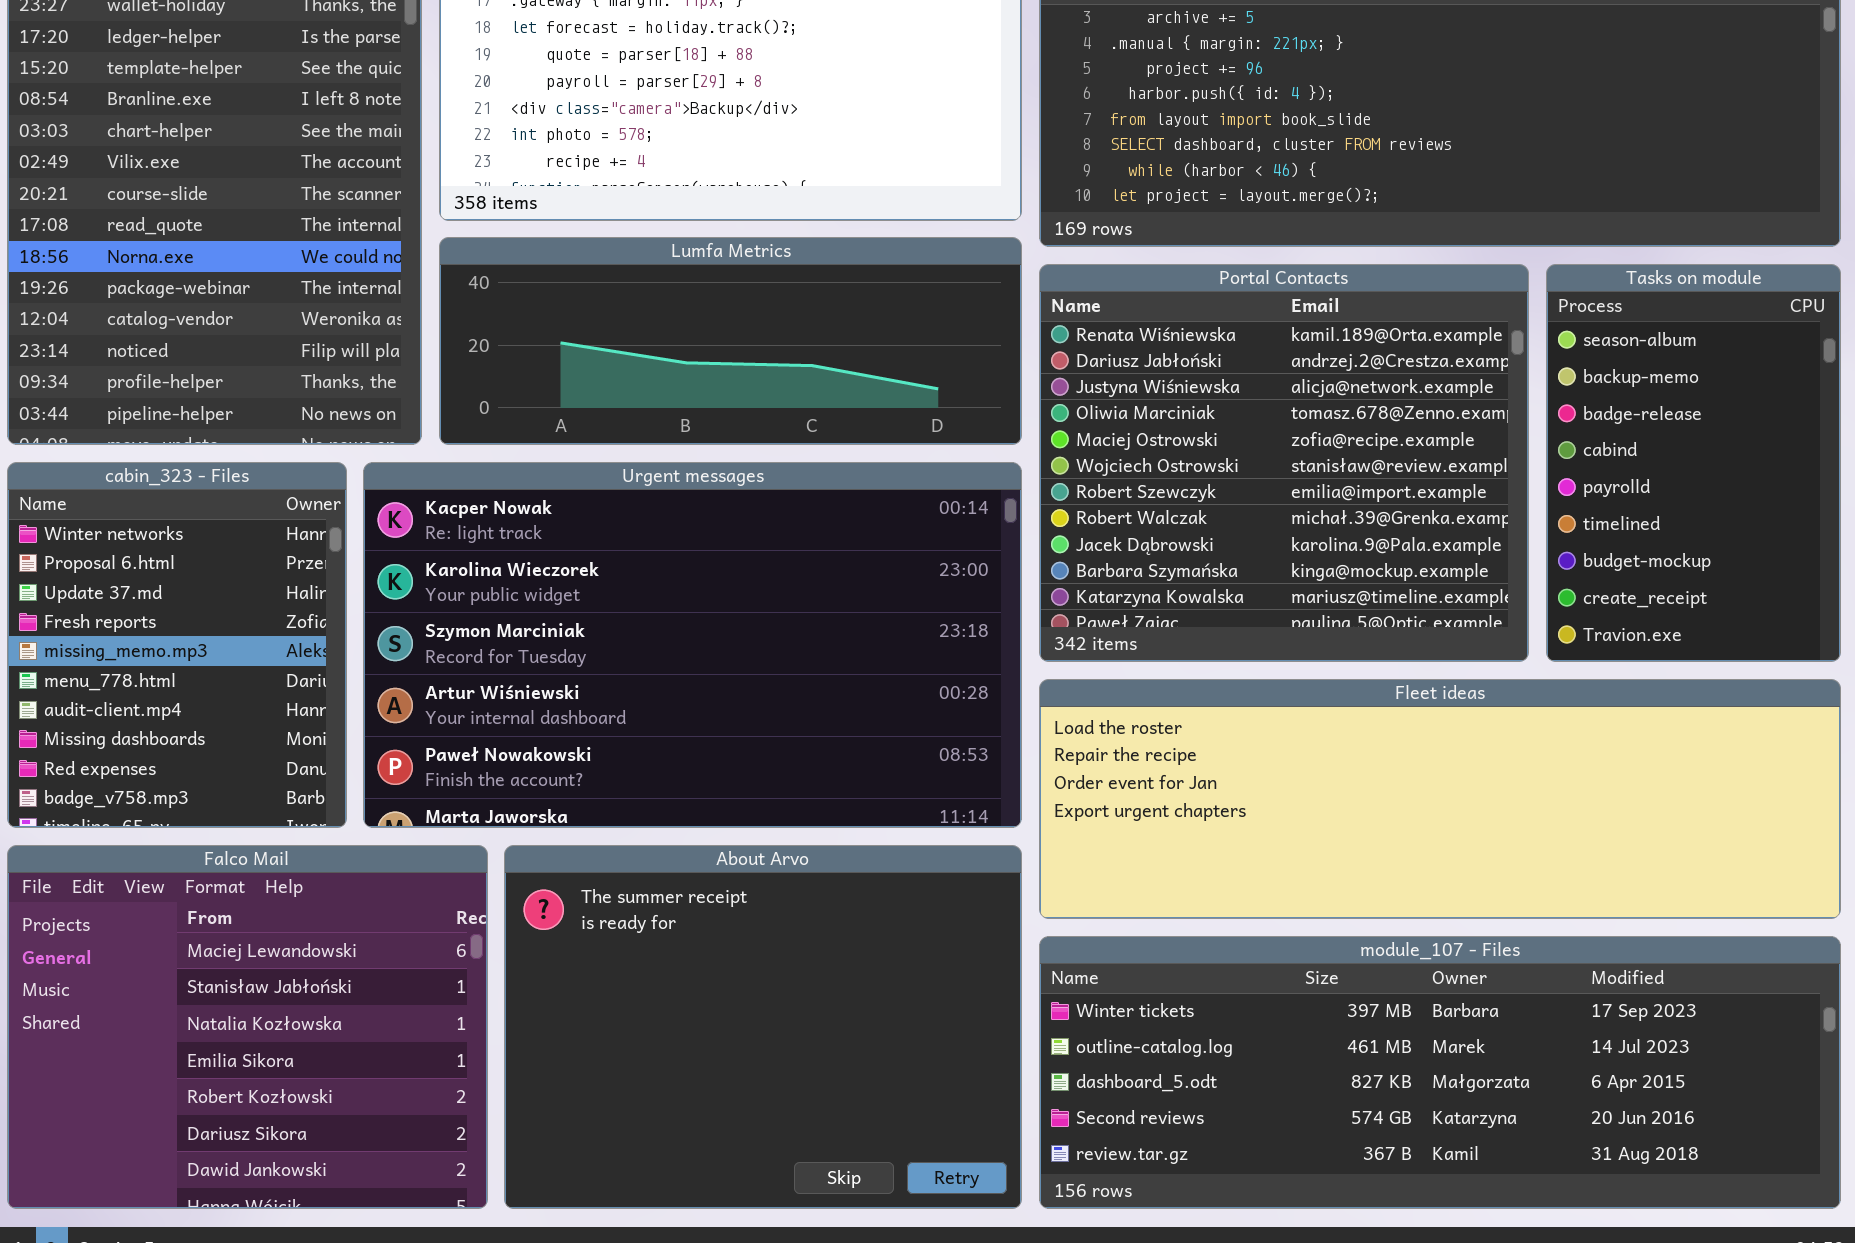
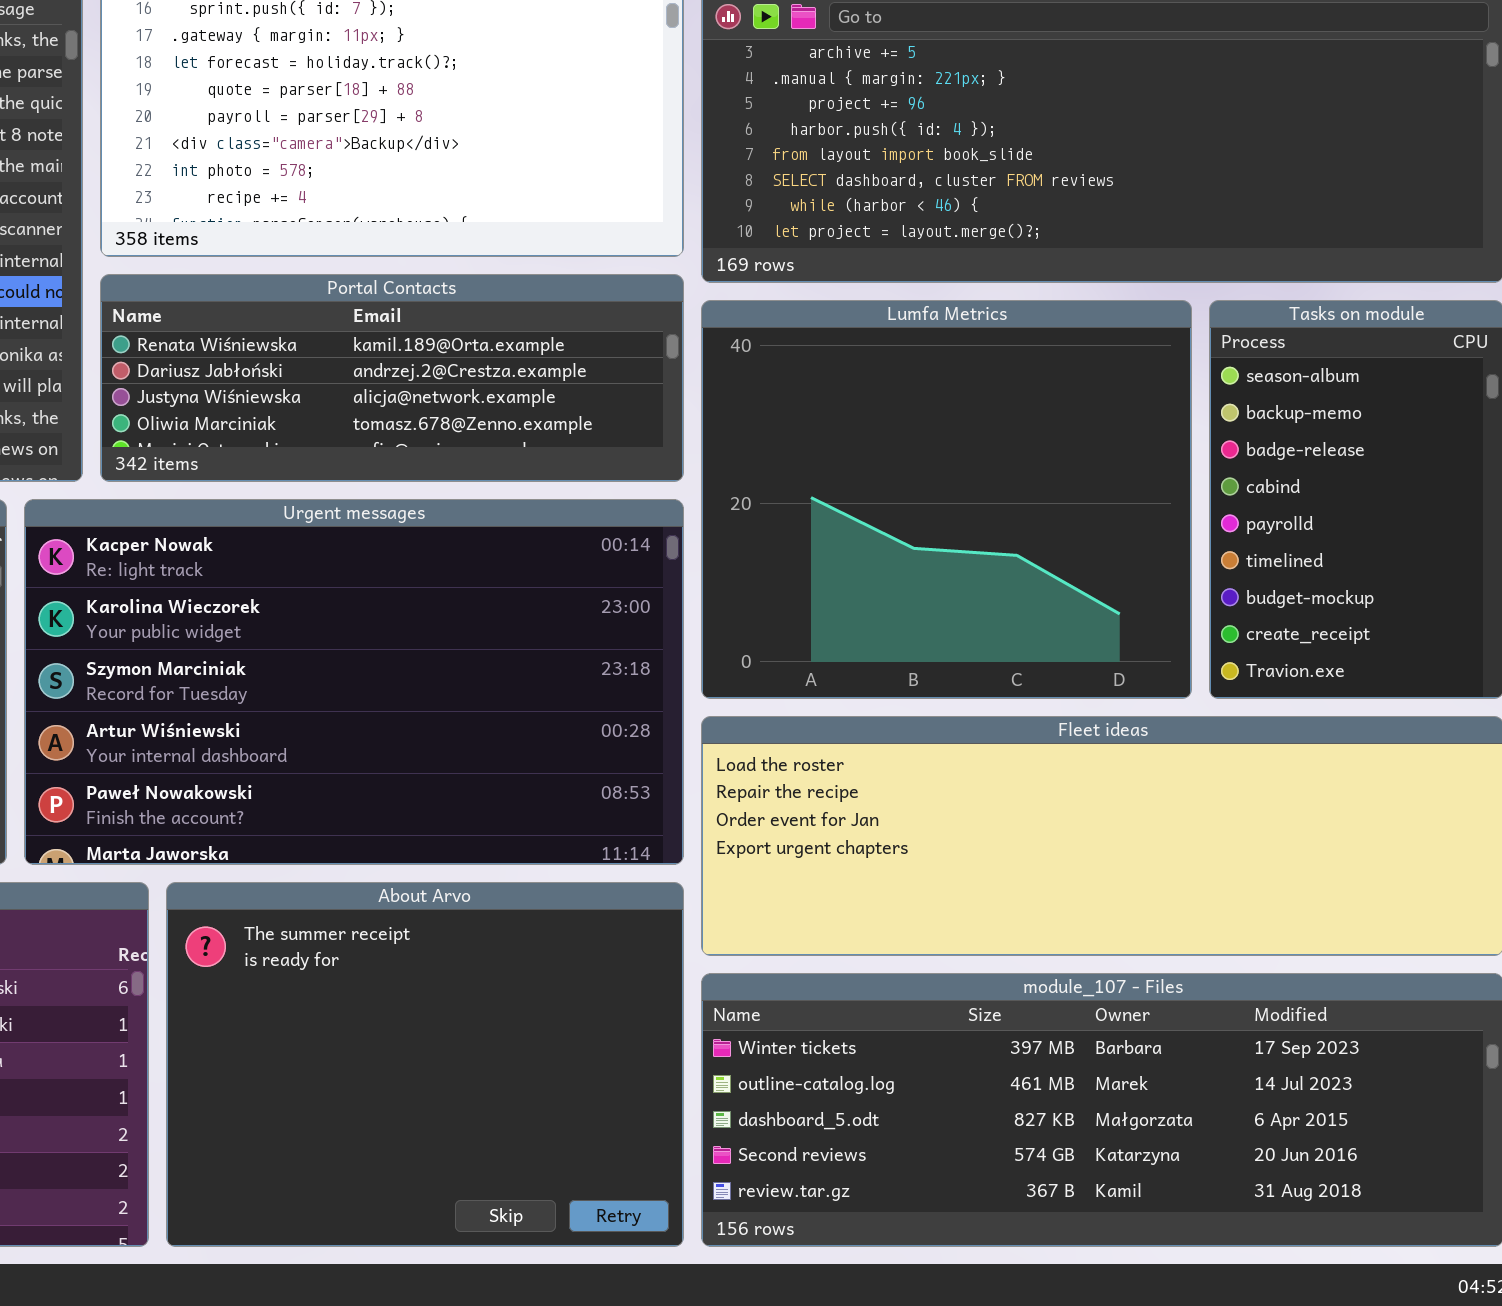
Lumfa Metrics: [439,237,1022,445] -> [701,300,1192,699], moved, resized
Portal Contacts: [1039,264,1529,662] -> [100,274,684,482], moved, resized

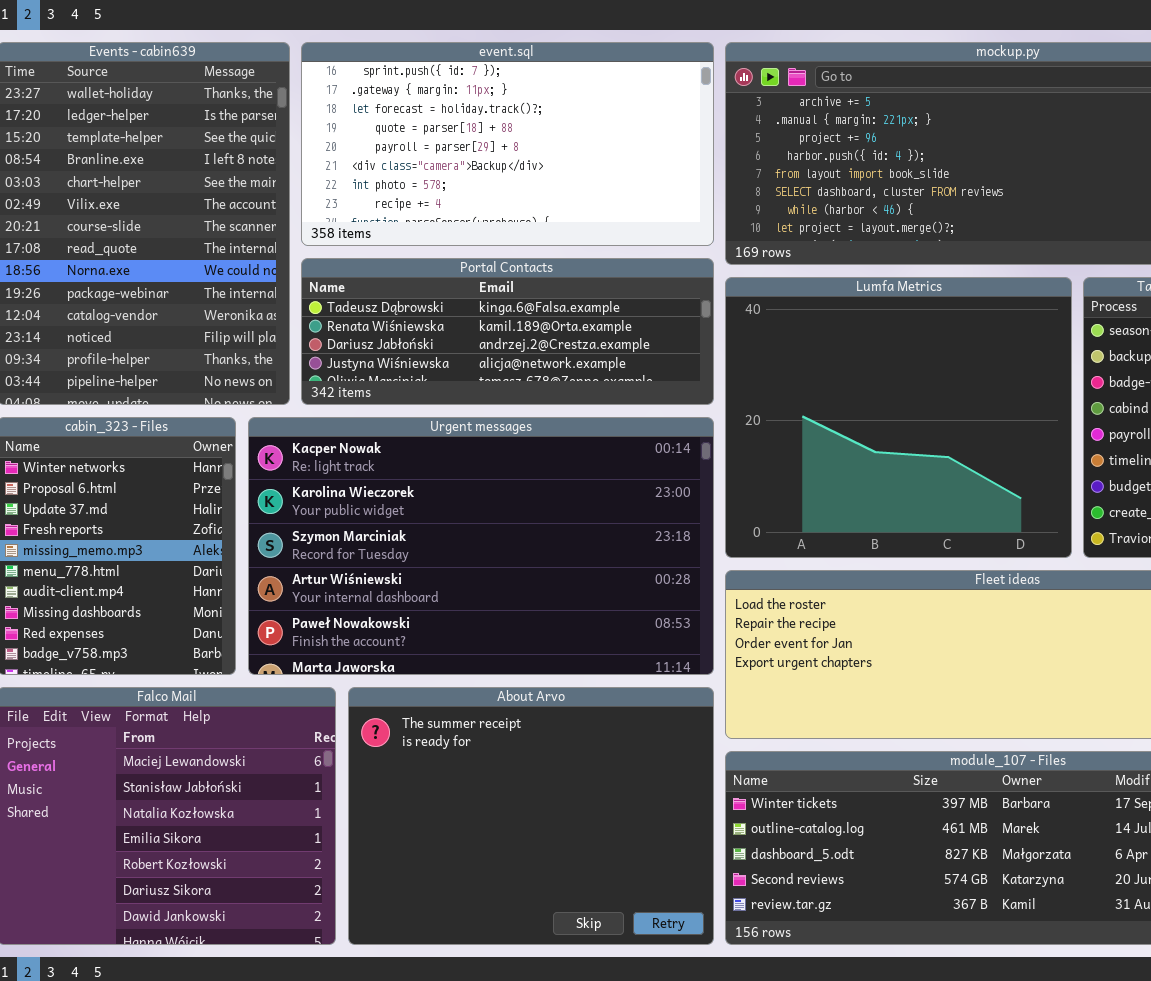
Portal Contacts: [100,274,684,482] -> [301,258,714,405], scrolled up 1 row

